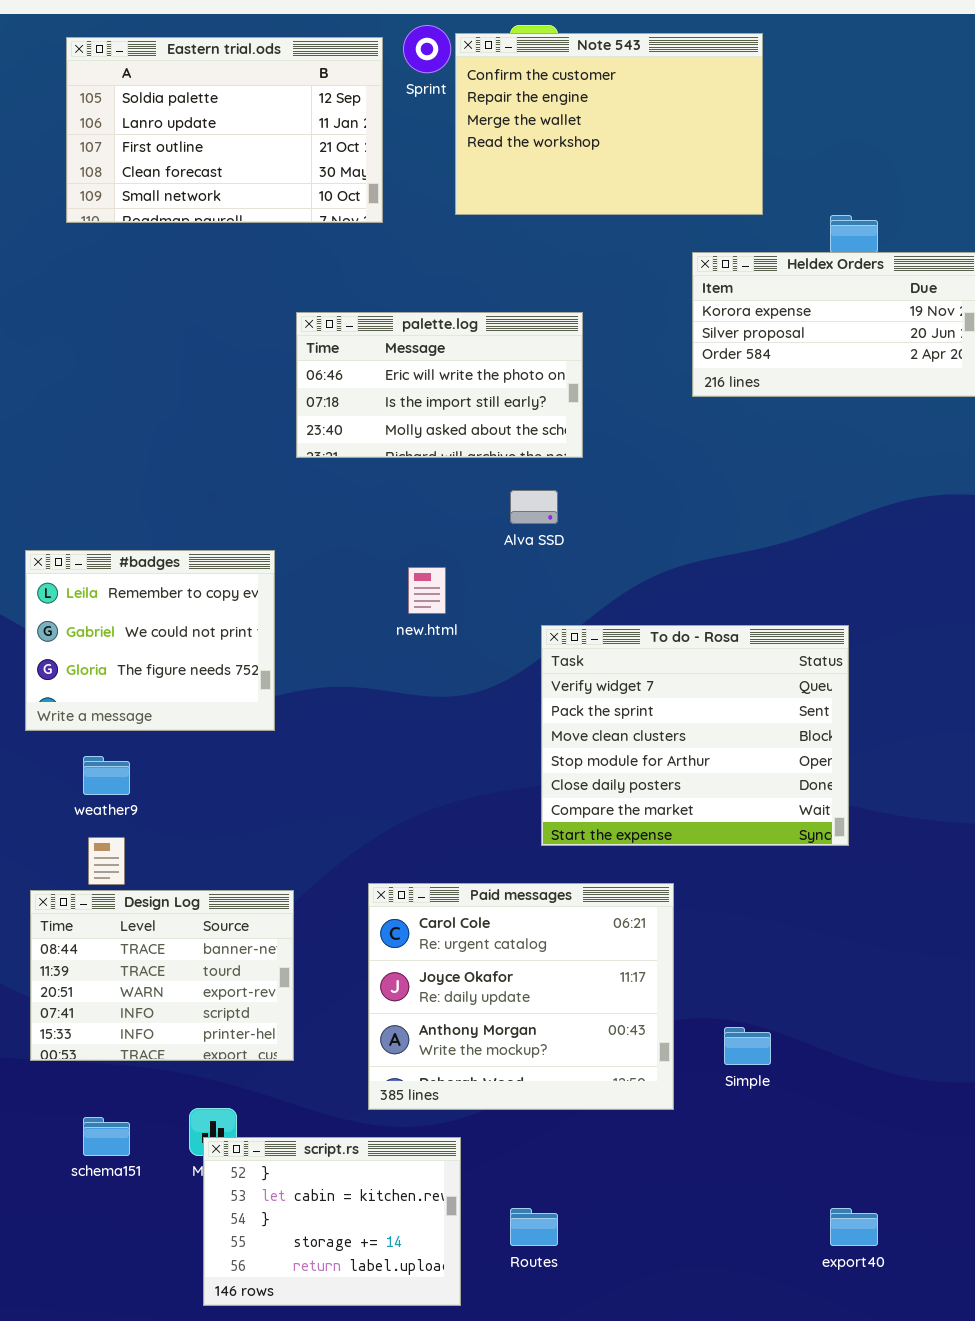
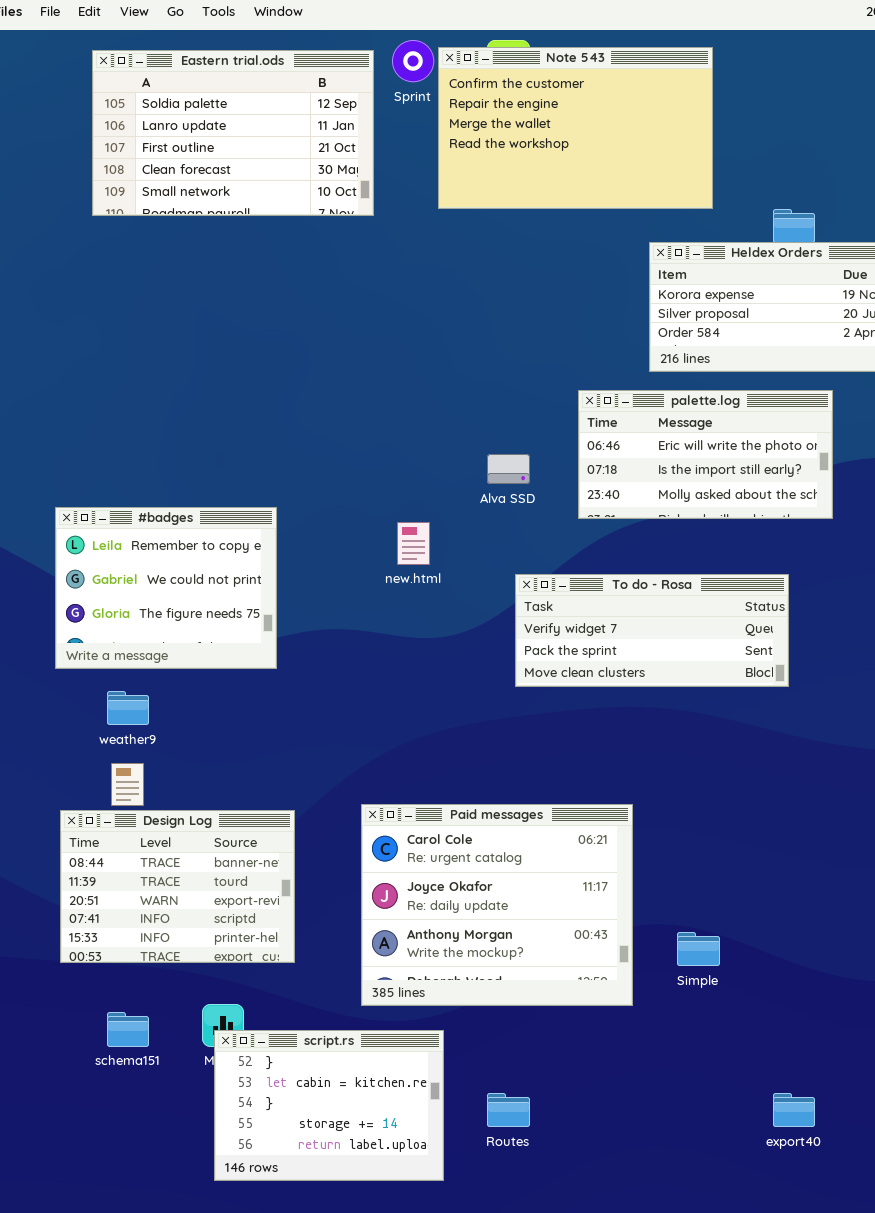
palette.log: [296,312,583,458] -> [578,390,833,519], moved
To do - Rosa: [541,625,849,846] -> [515,574,789,687], resized

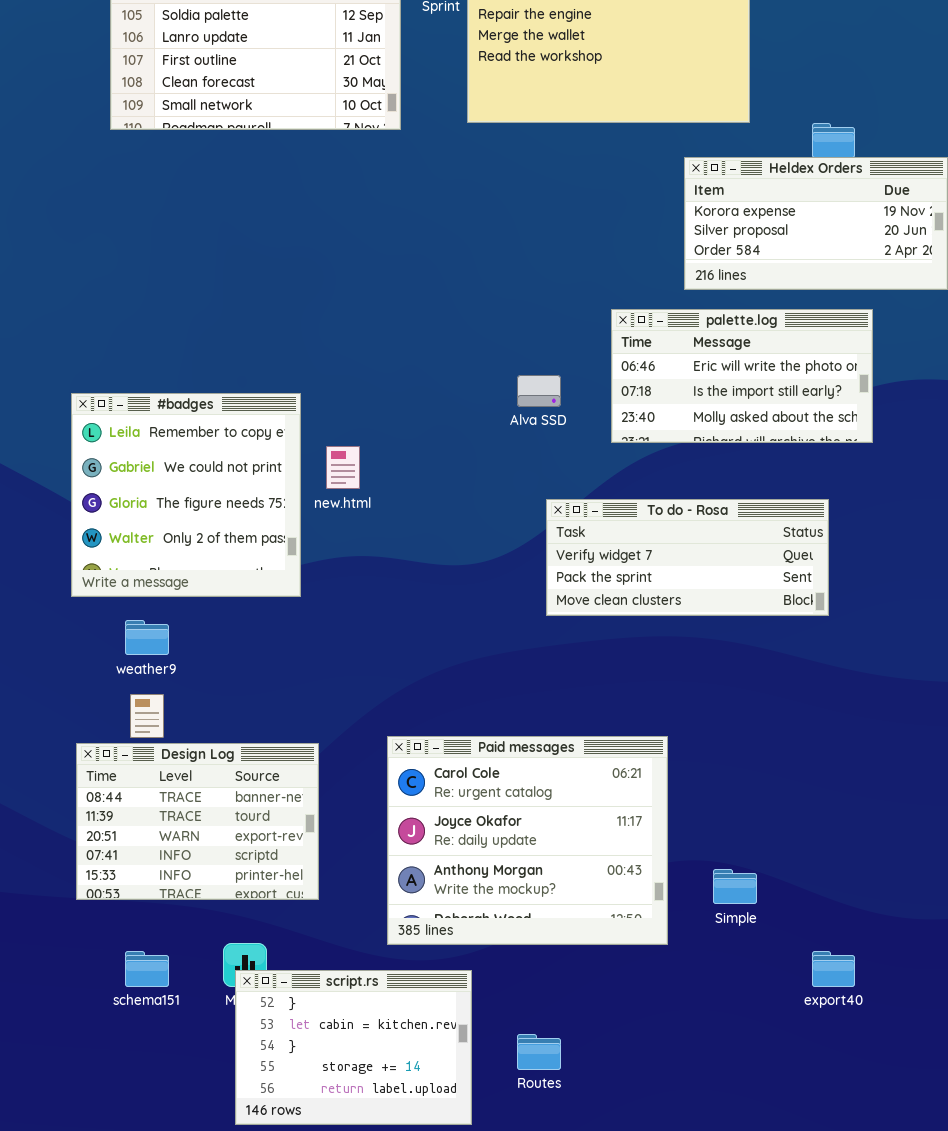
#badges: [55,507,277,669] -> [71,393,301,597], resized
new.html: [397,522,430,565] -> [326,446,360,489], moved
export40: [773,1093,815,1127] -> [812,951,855,987], moved

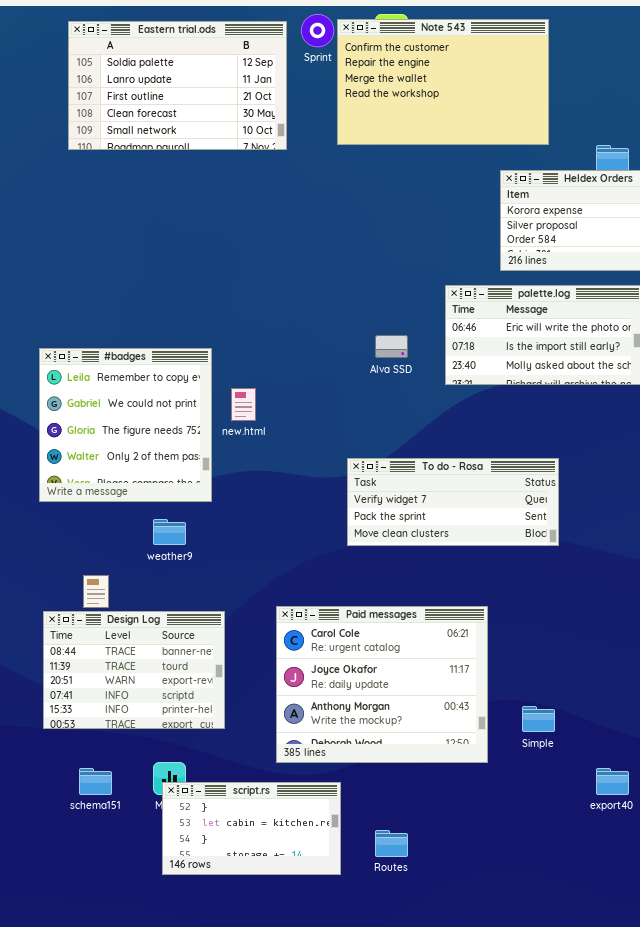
To do - Rosa: [546,499,829,616] -> [347,458,559,546], moved
weather9: [125,620,169,655] -> [153,519,186,545], moved
script.rs: [235,970,472,1125] -> [162,782,341,875], resized

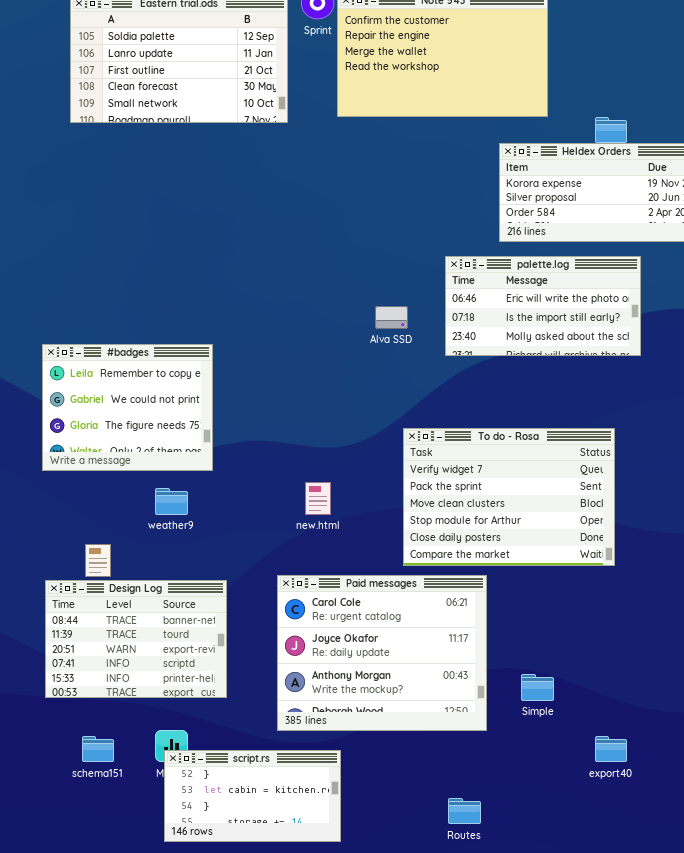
#badges: [39,348,212,502] -> [42,344,213,471], resized
new.html: [231,388,256,421] -> [305,482,331,515], moved
To do - Rosa: [347,458,559,546] -> [403,428,615,566], moved, resized
Routes: [375,830,408,857] -> [448,798,481,824], moved

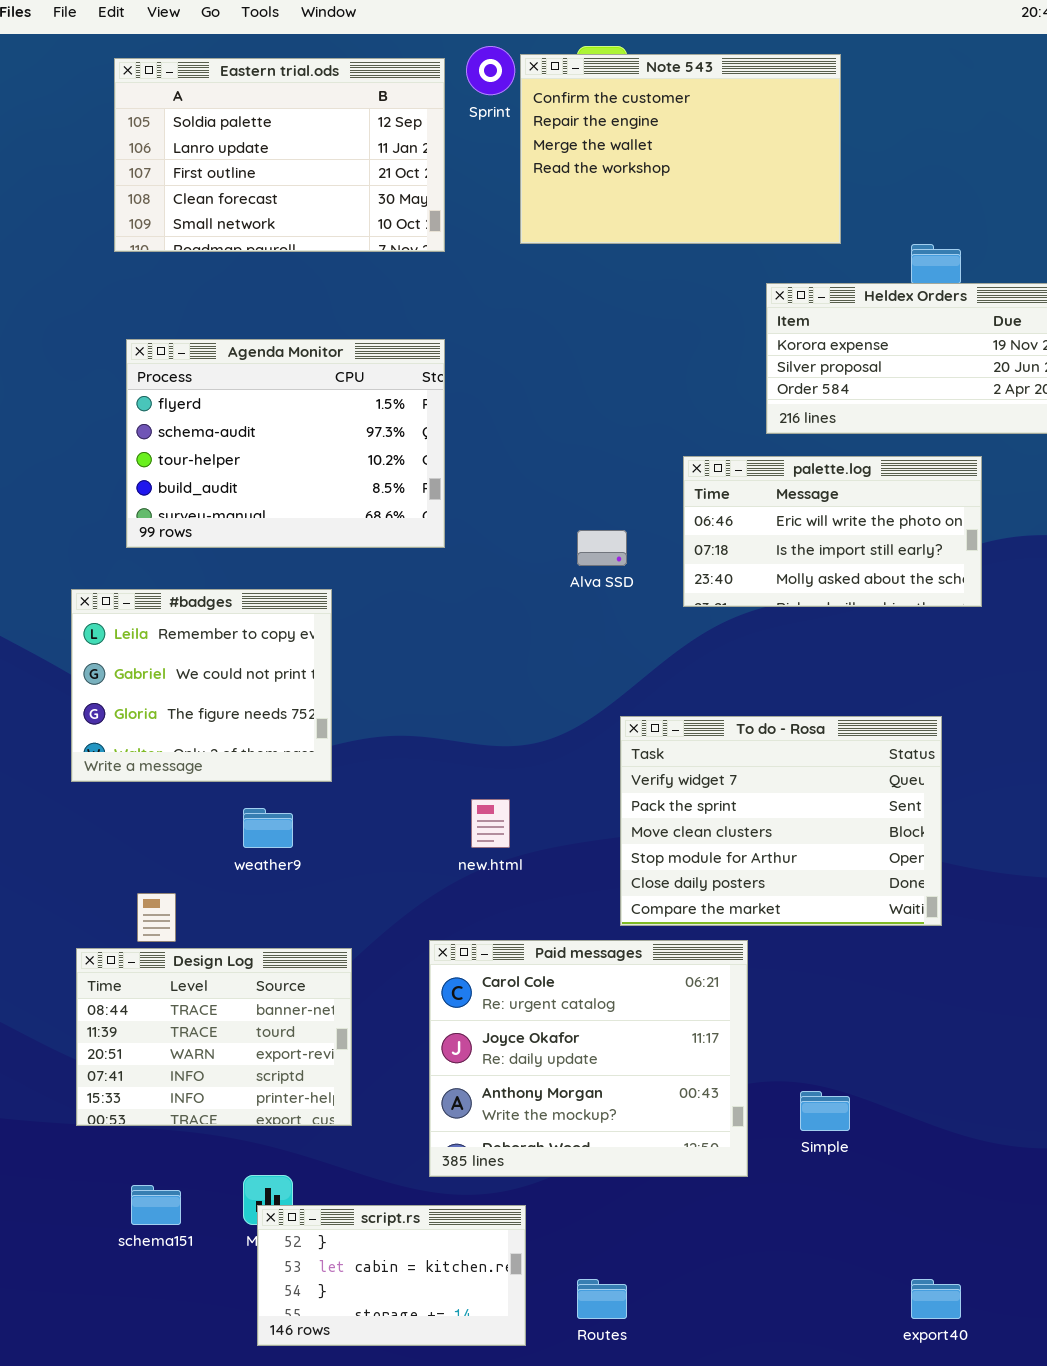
Agenda Monitor: none -> [126,339,445,548], opened
export40: [595,736,627,762] -> [911,1279,961,1319], moved
Routes: [448,798,481,824] -> [577,1279,627,1319], moved

